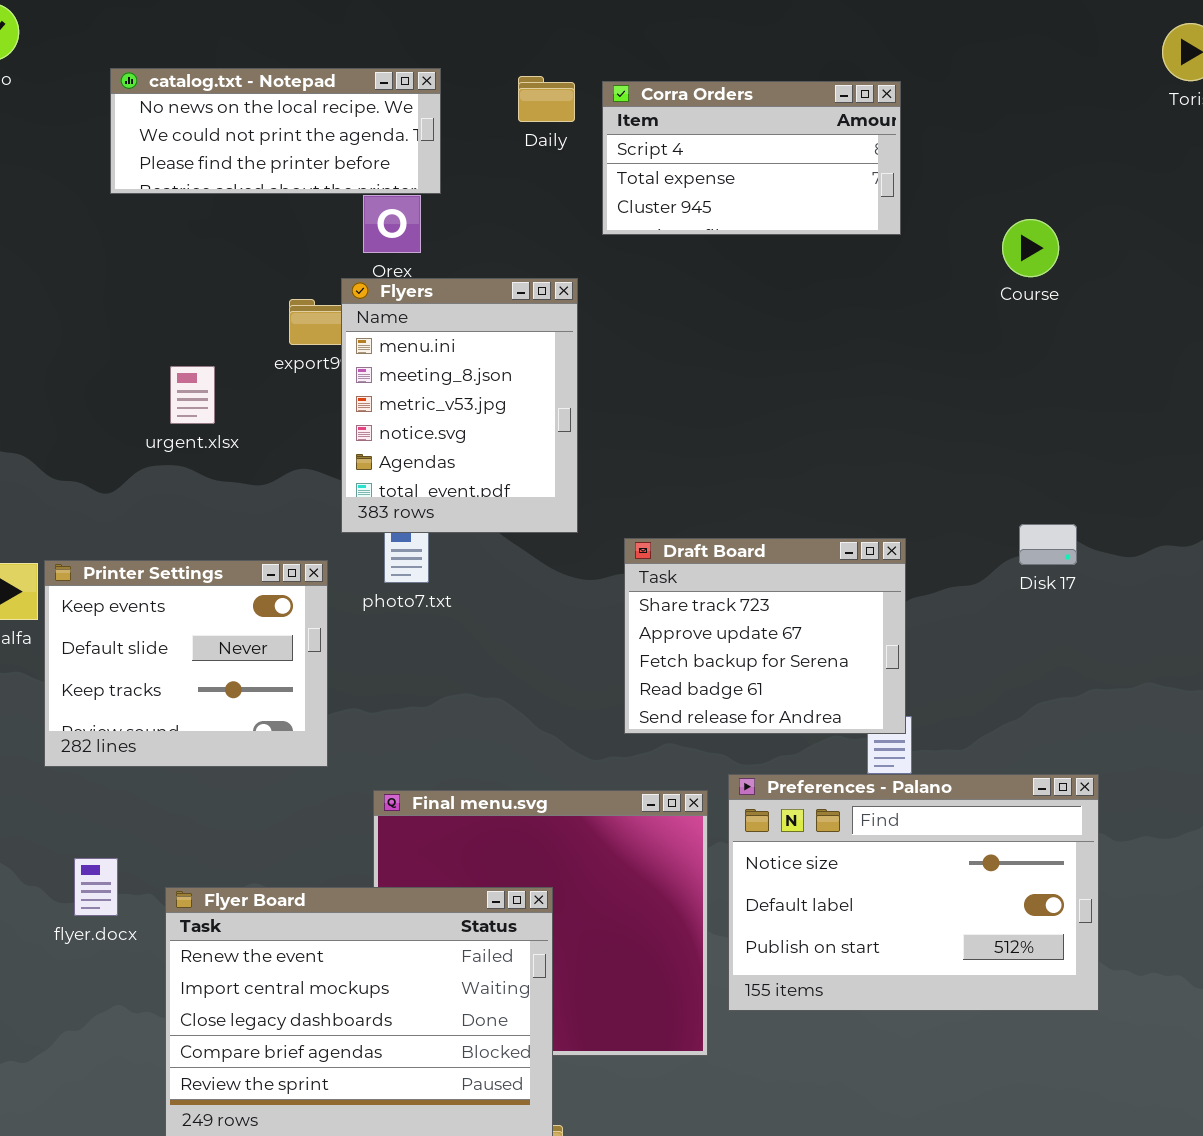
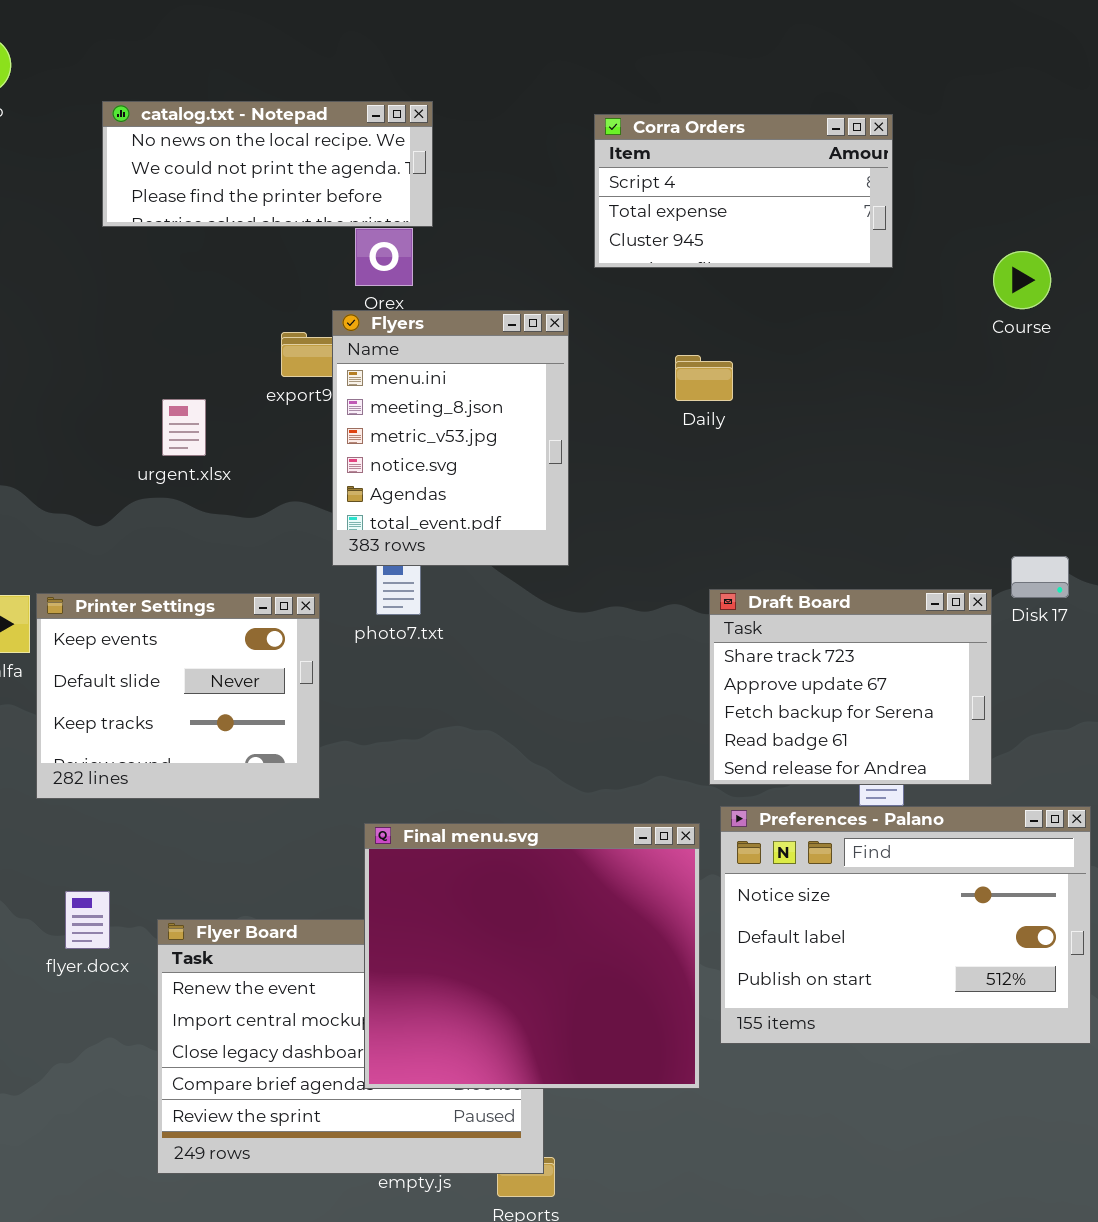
Daily: [518,76,575,122] -> [675,355,733,401], moved
Draft Board: [624,538,906,734] -> [709,589,992,785], moved
Final menu.svg: [373,790,708,1056] -> [364,823,700,1089], raised

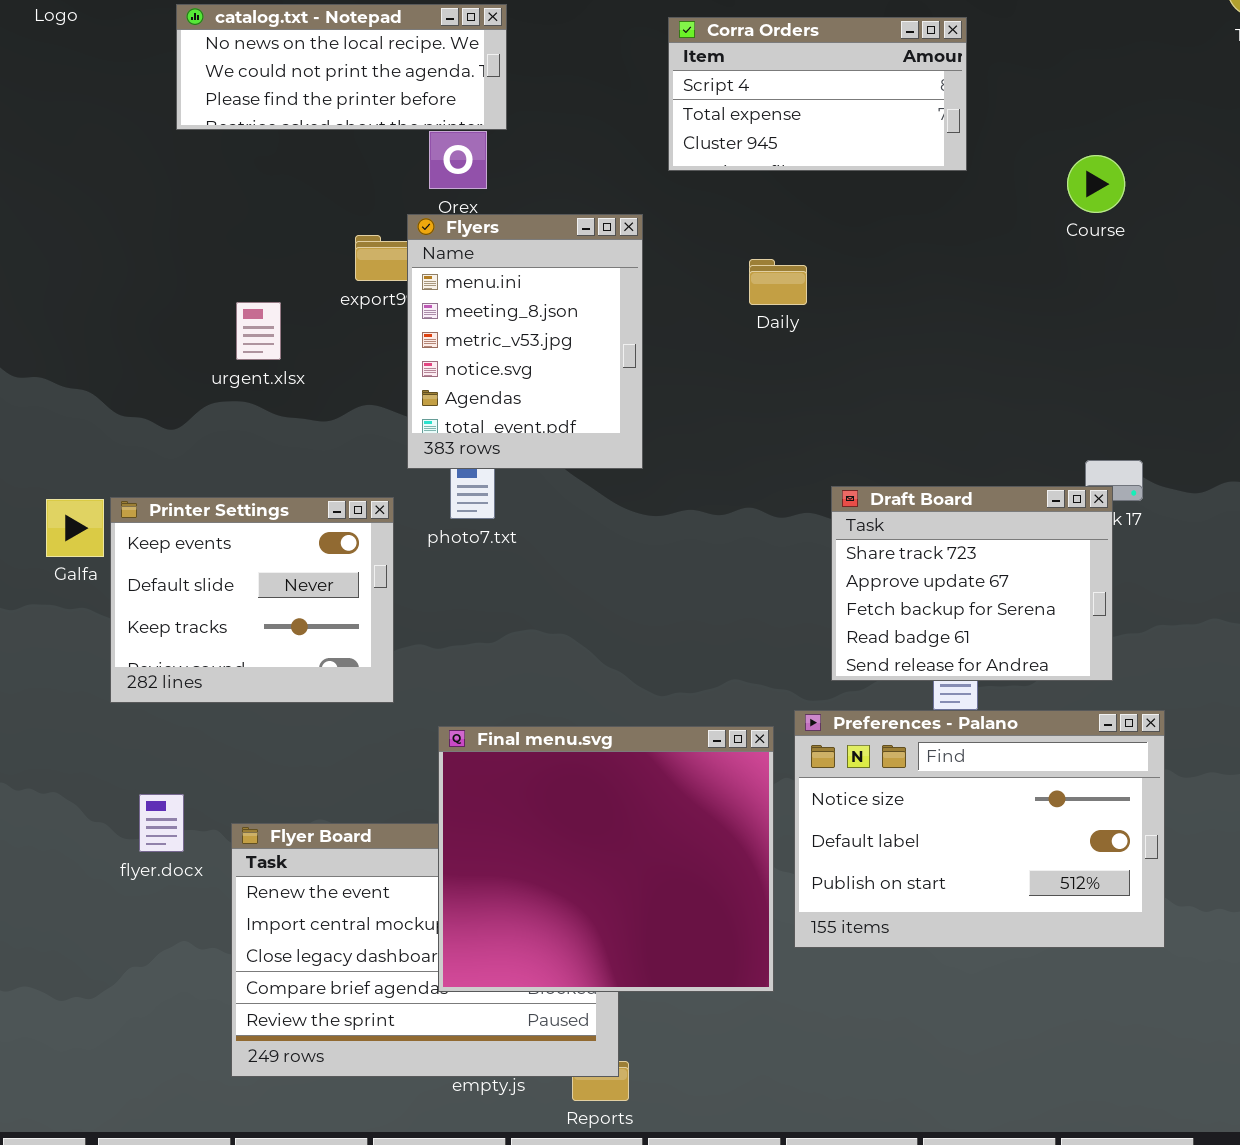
Draft Board: [709,589,992,785] -> [831,486,1113,681], moved

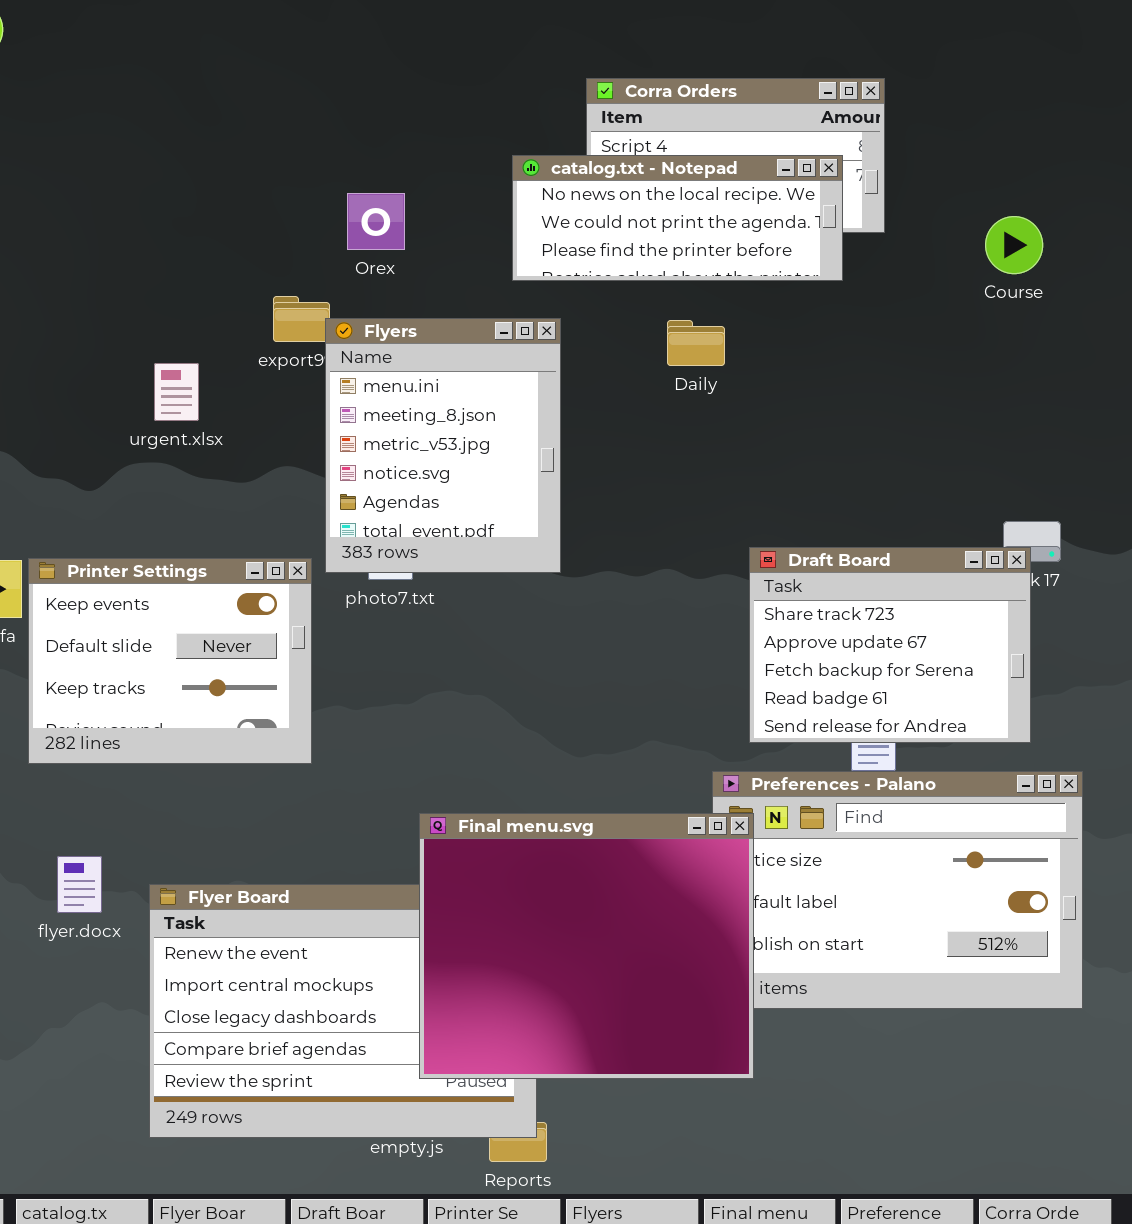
catalog.txt - Notepad: [176,4,507,130] -> [512,155,843,281], moved
Flyers: [407,214,643,469] -> [325,318,561,573], moved
Final menu.svg: [438,726,774,992] -> [419,813,754,1079], moved

